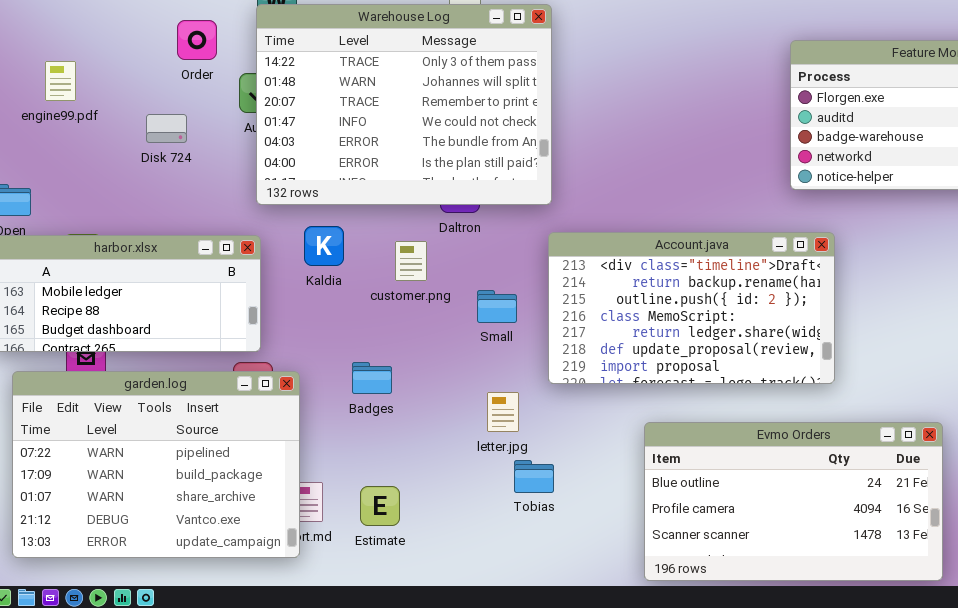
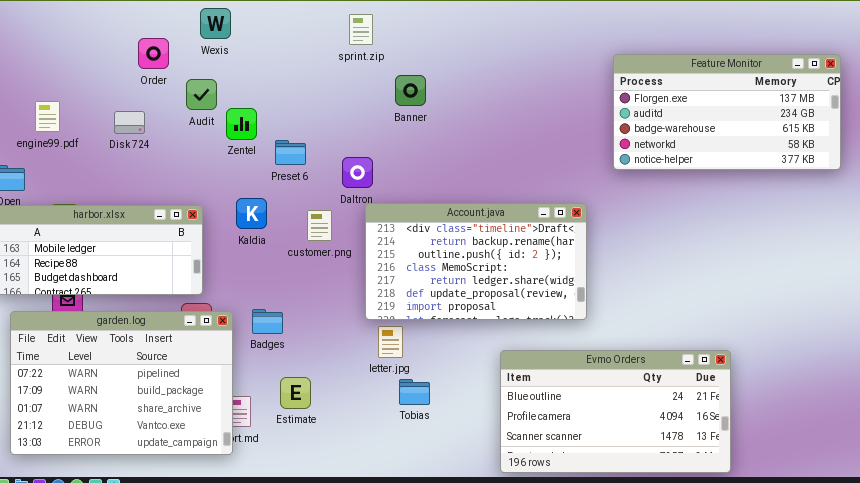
Warehouse Log: [256,4,552,205] -> none, closed
engine99.pdf: [45,61,76,101] -> [35,101,60,132], moved
Account.java: [548,232,835,384] -> [365,203,587,320], moved
Badges: [352,362,392,394] -> [252,309,283,334], moved
Estimate: [360,486,400,526] -> [280,377,311,409], moved

